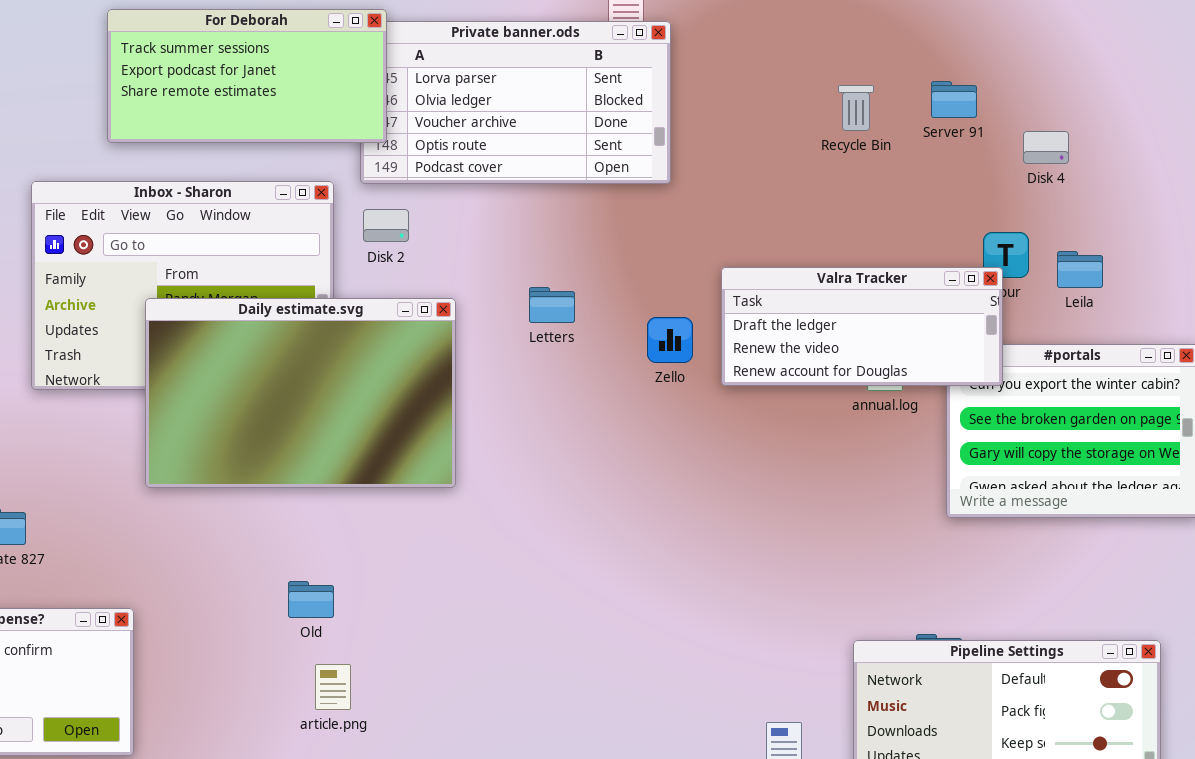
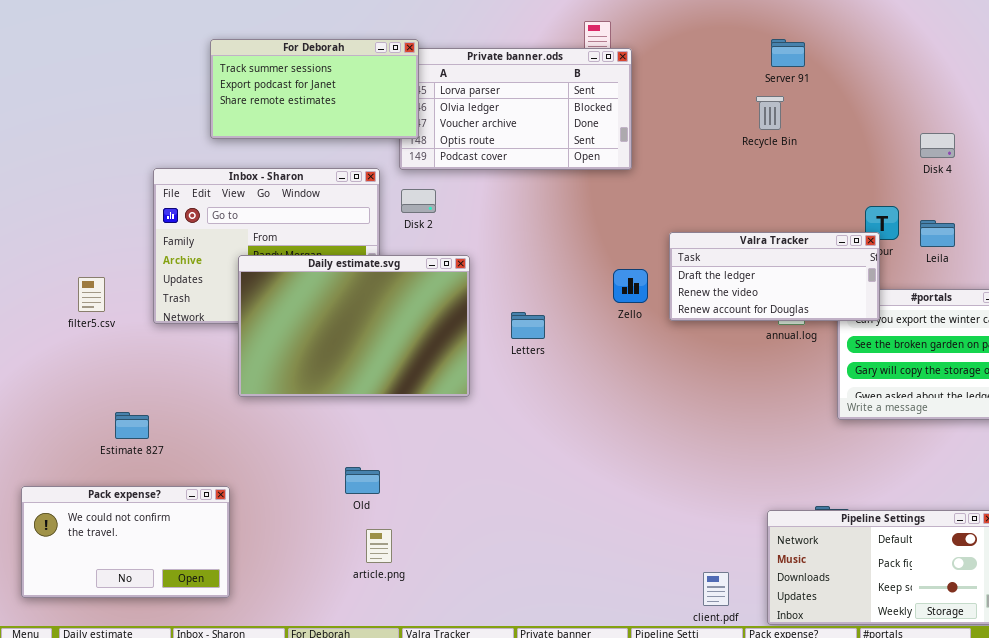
Server 91: [931,81,977,118] -> [771,39,805,67], moved
Disk 4: [1023,131,1069,164] -> [920,133,955,158], moved
Letters: [529,287,575,323] -> [511,312,545,339], moved

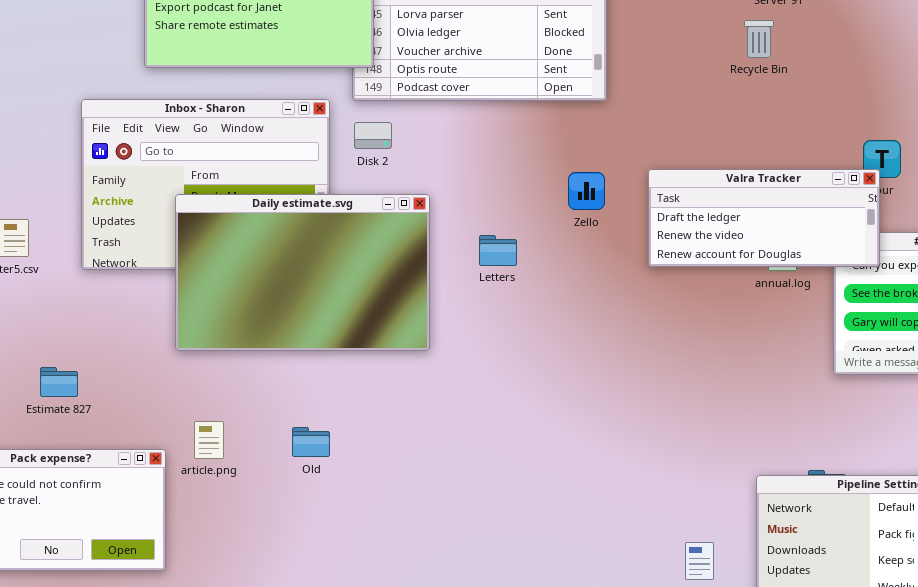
Zello: [613,269,648,303] -> [568,172,605,210], moved
Letters: [511,312,545,339] -> [479,235,517,266], moved
article.png: [366,529,392,563] -> [194,421,224,459], moved

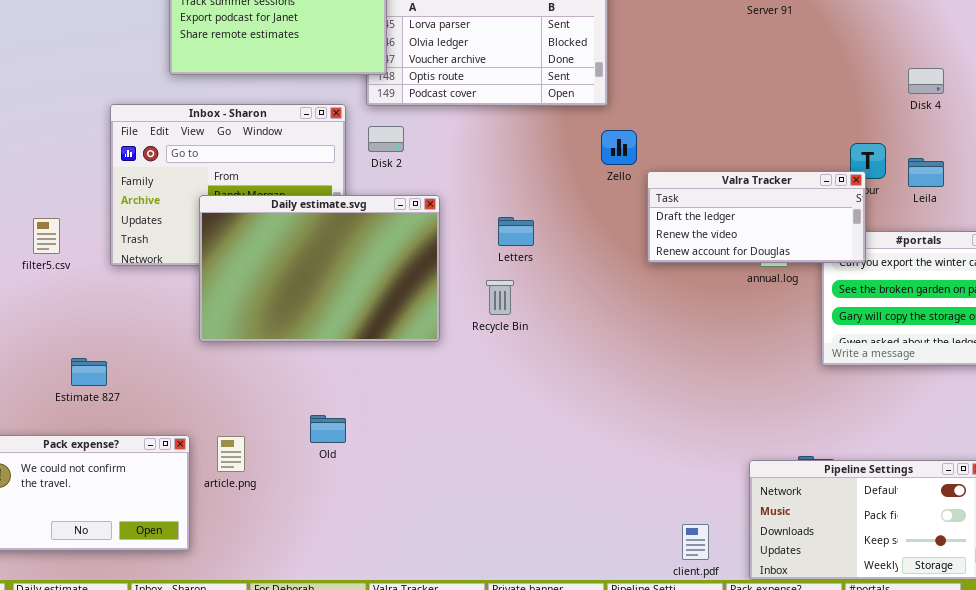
Recycle Bin: [744,20,774,58] -> [486,280,514,315], moved
Zello: [568,172,605,210] -> [601,130,637,165], moved
Letters: [479,235,517,266] -> [498,217,534,246], moved
article.png: [194,421,224,459] -> [217,436,245,472], moved

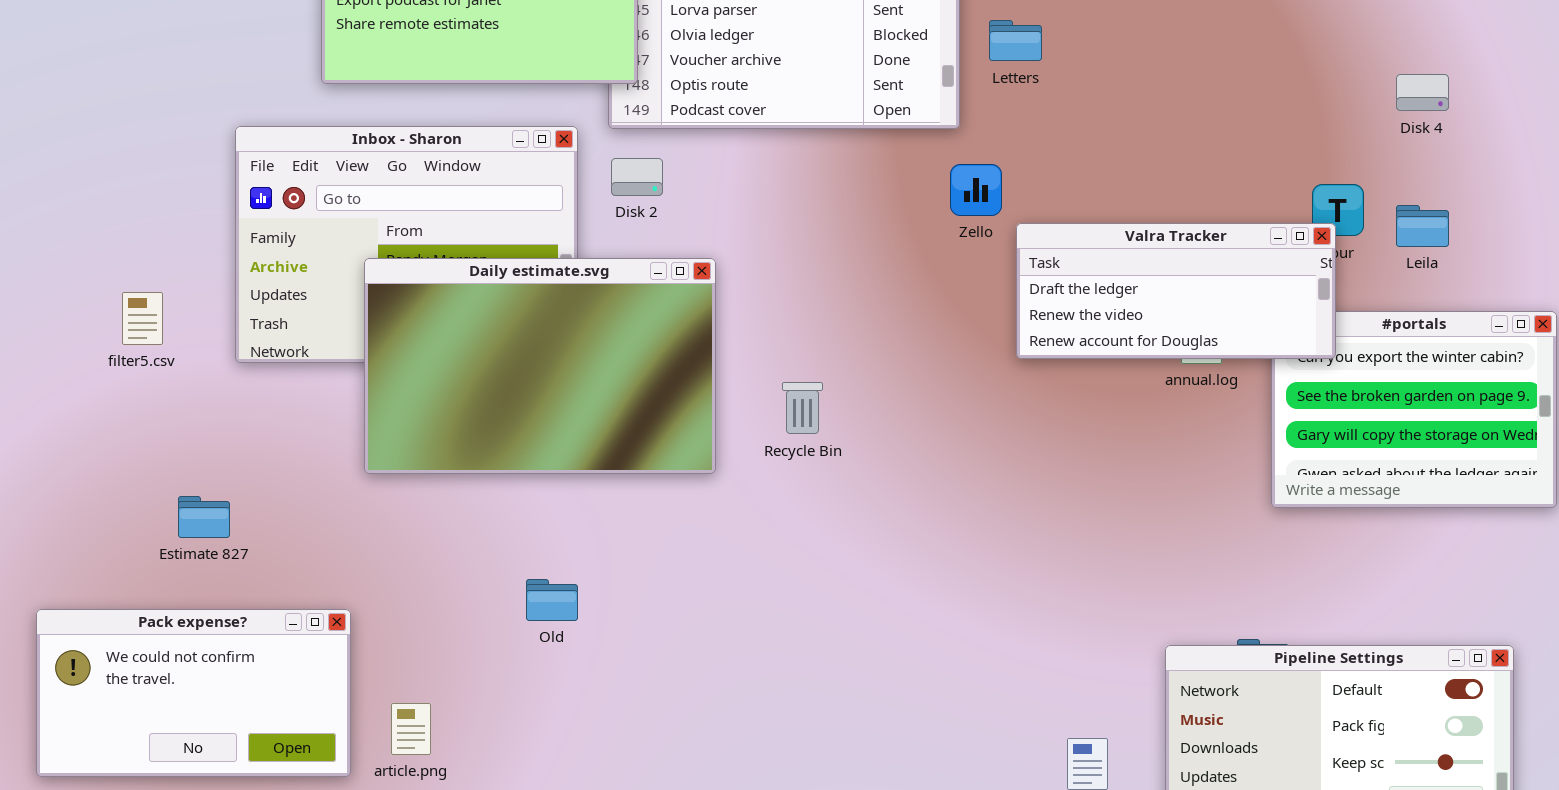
Letters: [498,217,534,246] -> [989,20,1042,61], moved
article.png: [217,436,245,472] -> [391,703,431,755], moved

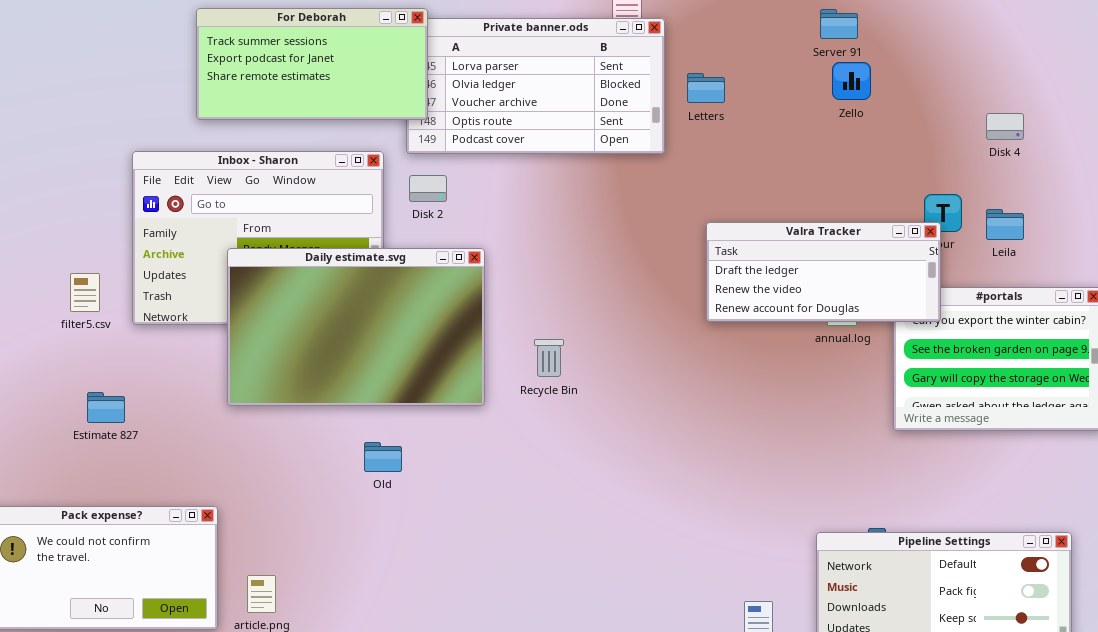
Zello: [950,164,1002,216] -> [832,62,871,100], moved
filter5.csv: [122,292,163,345] -> [70,273,100,312], moved
Estimate 827: [178,496,230,538] -> [87,392,125,423], moved
Old: [526,579,578,621] -> [364,442,402,472], moved

